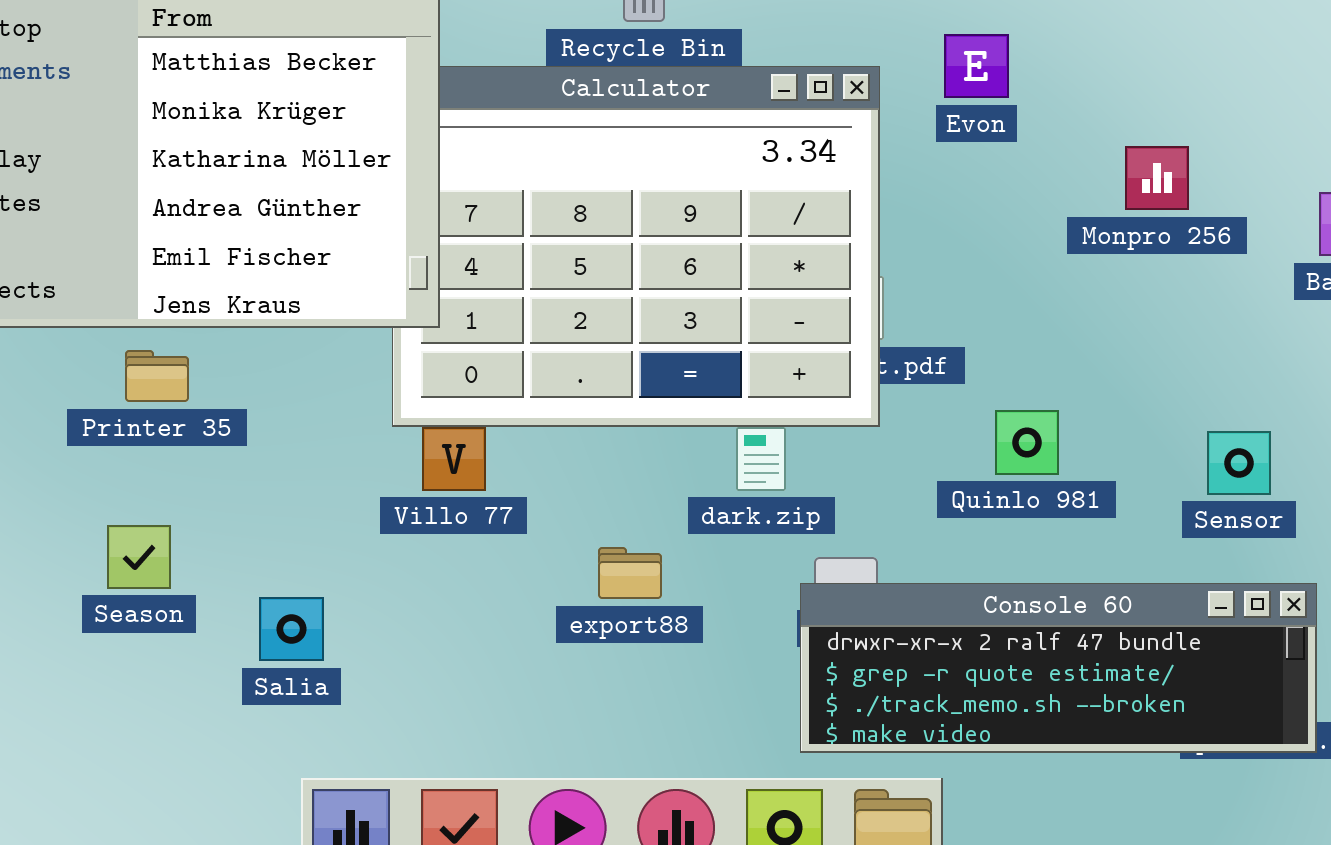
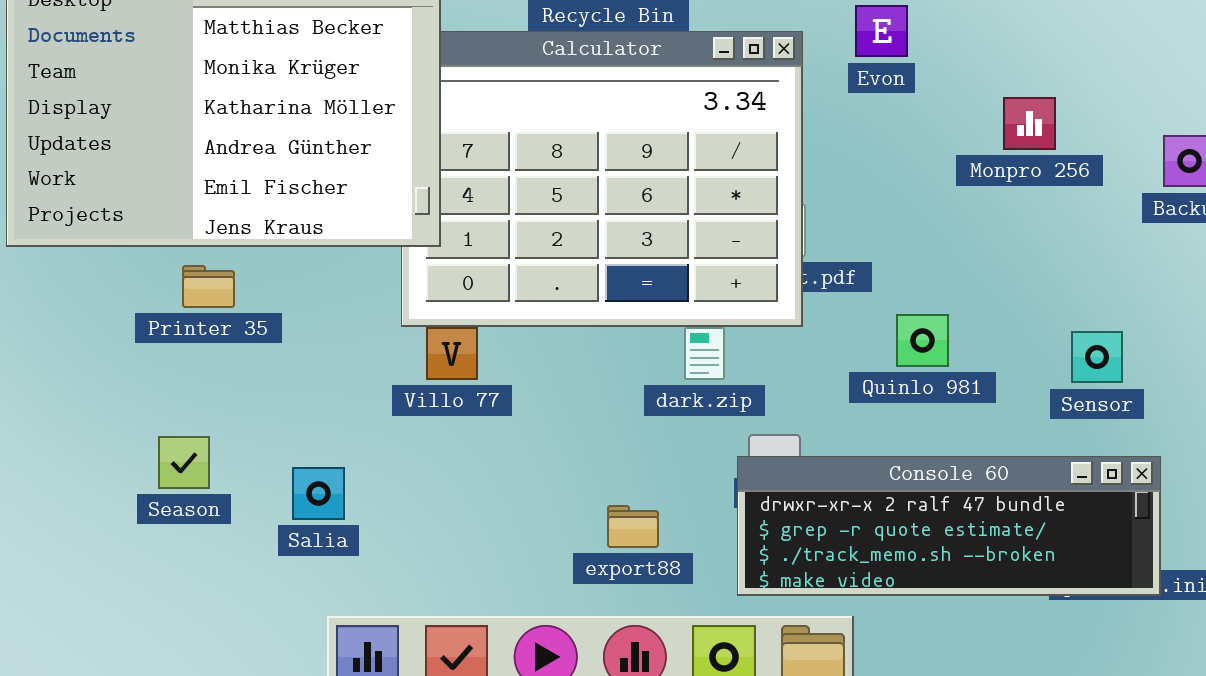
Season: [107,525,171,589] -> [158,436,210,489], moved
export88: [598,547,662,599] -> [607,505,659,548], moved

